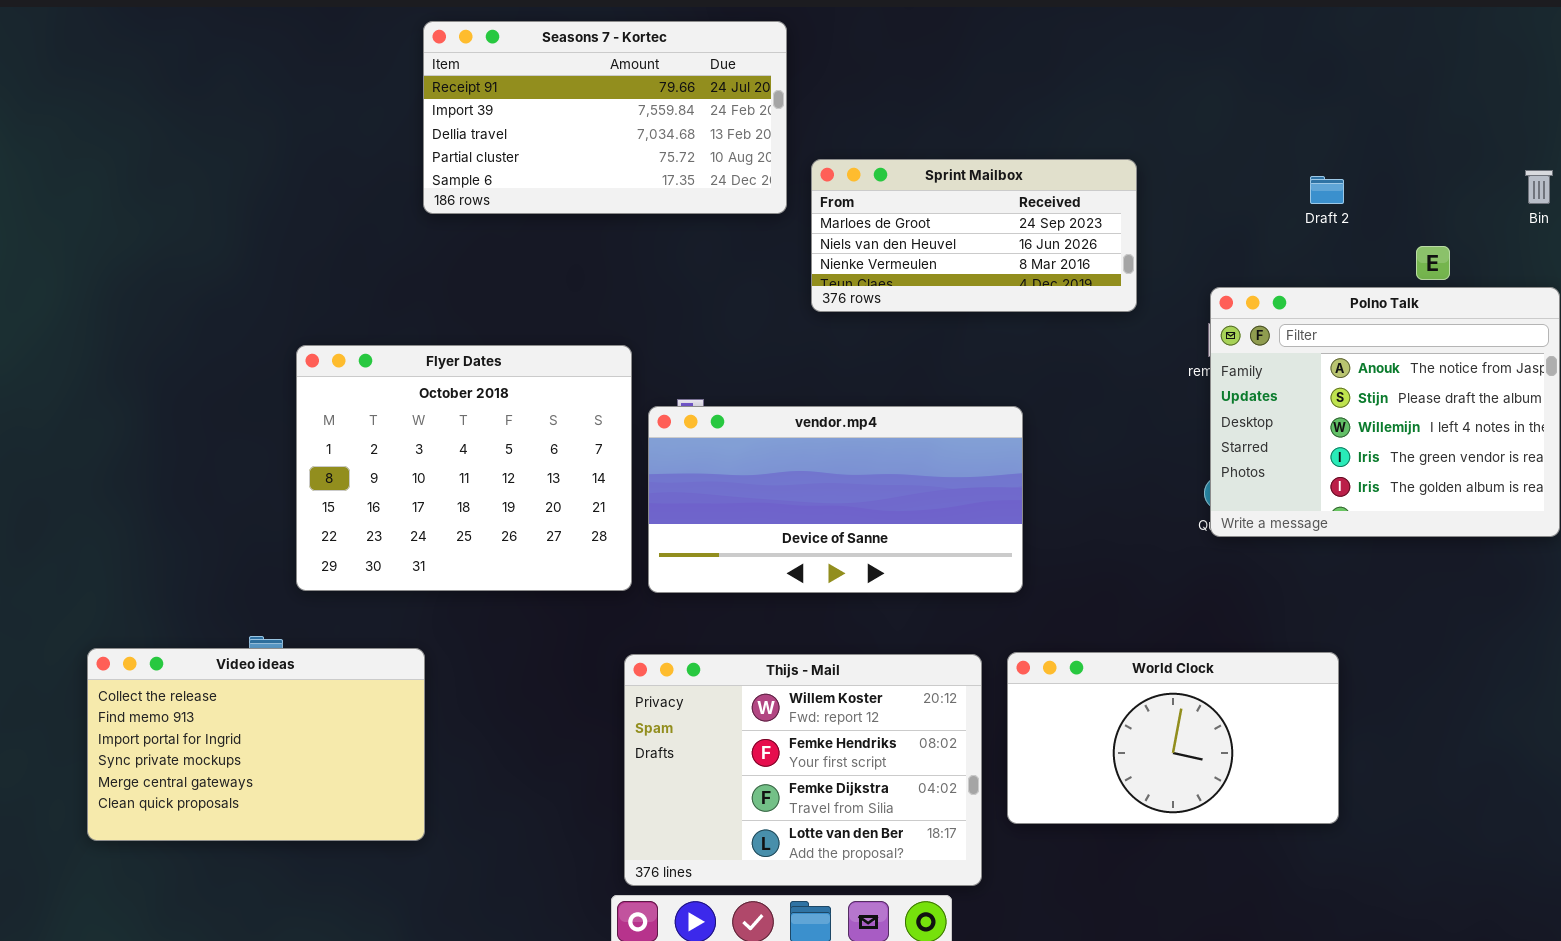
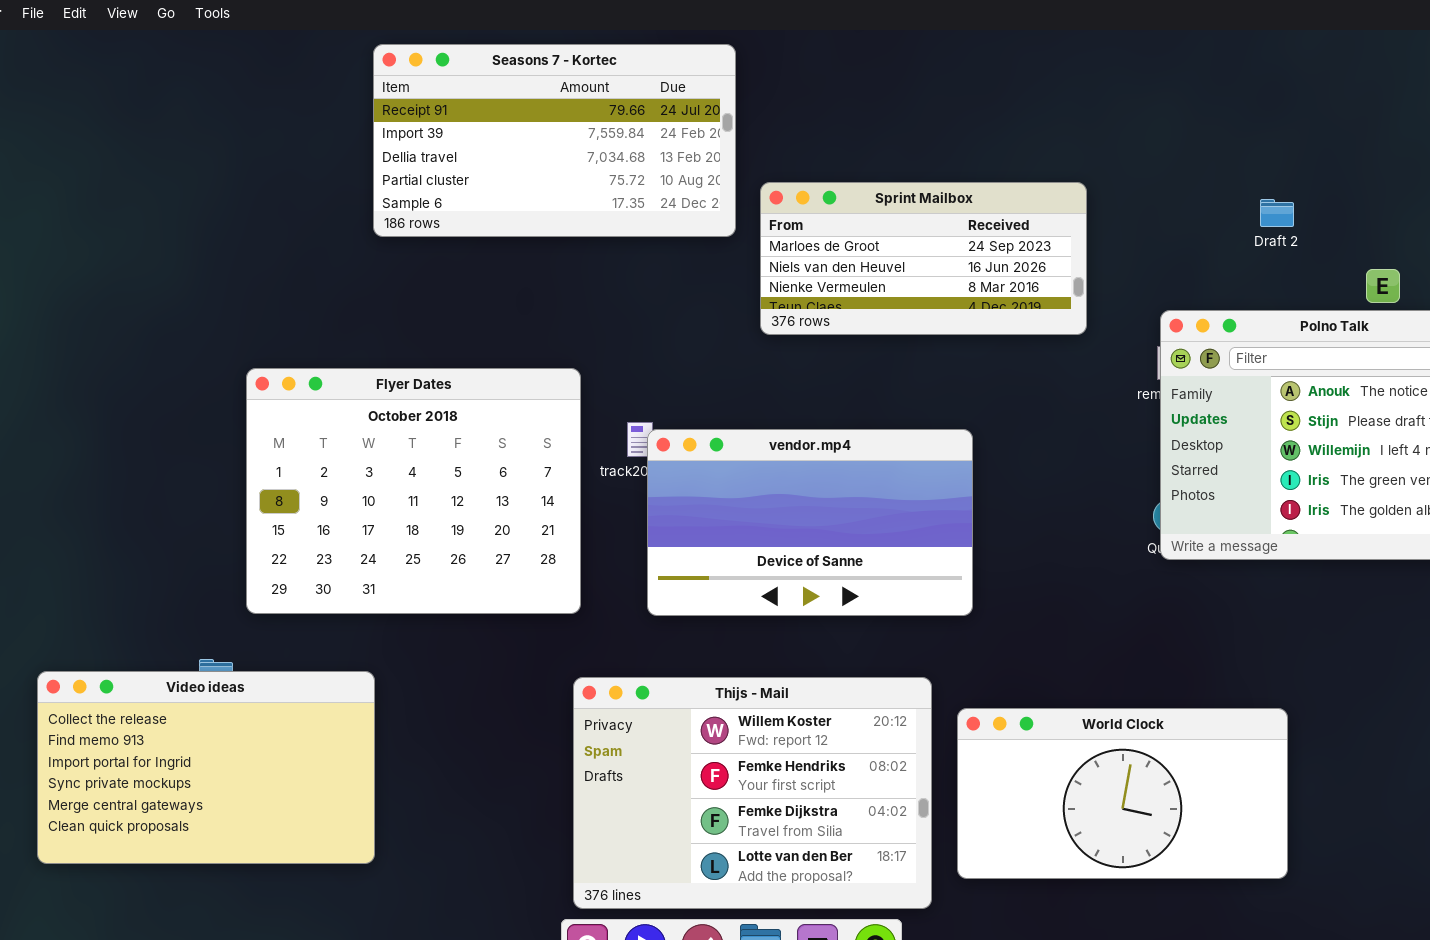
vendor.mp4: [648,406,1023,593] -> [647,429,973,616], resized
World Clock: [1007,652,1339,824] -> [957,708,1288,879], moved

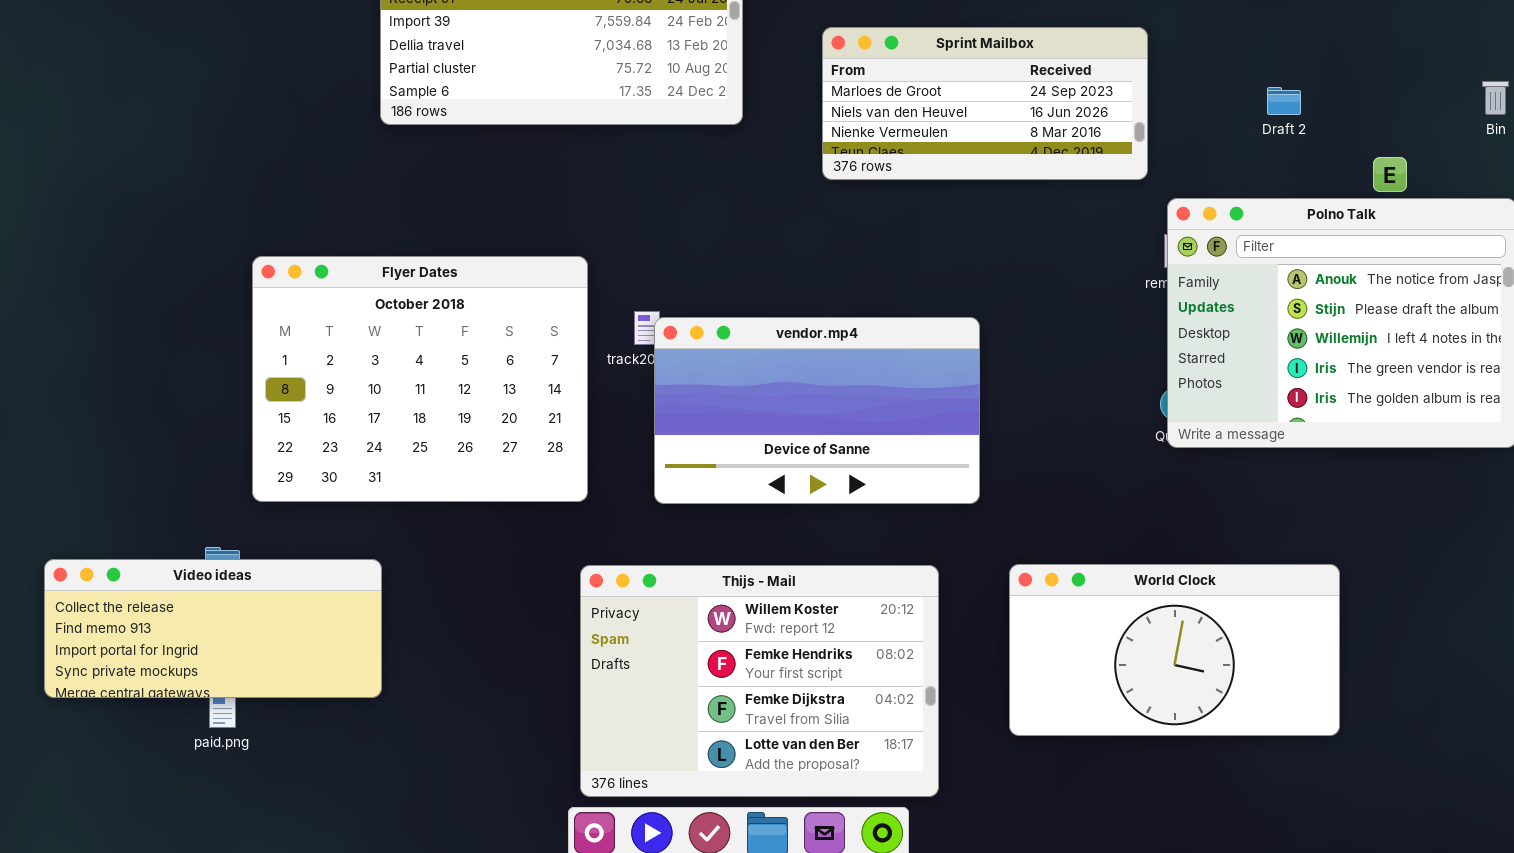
Sprint Mailbox: [760,182,1087,335] -> [822,27,1148,180], moved
Video ideas: [37,671,375,864] -> [44,559,382,698], resized
World Clock: [957,708,1288,879] -> [1009,564,1340,736], moved

